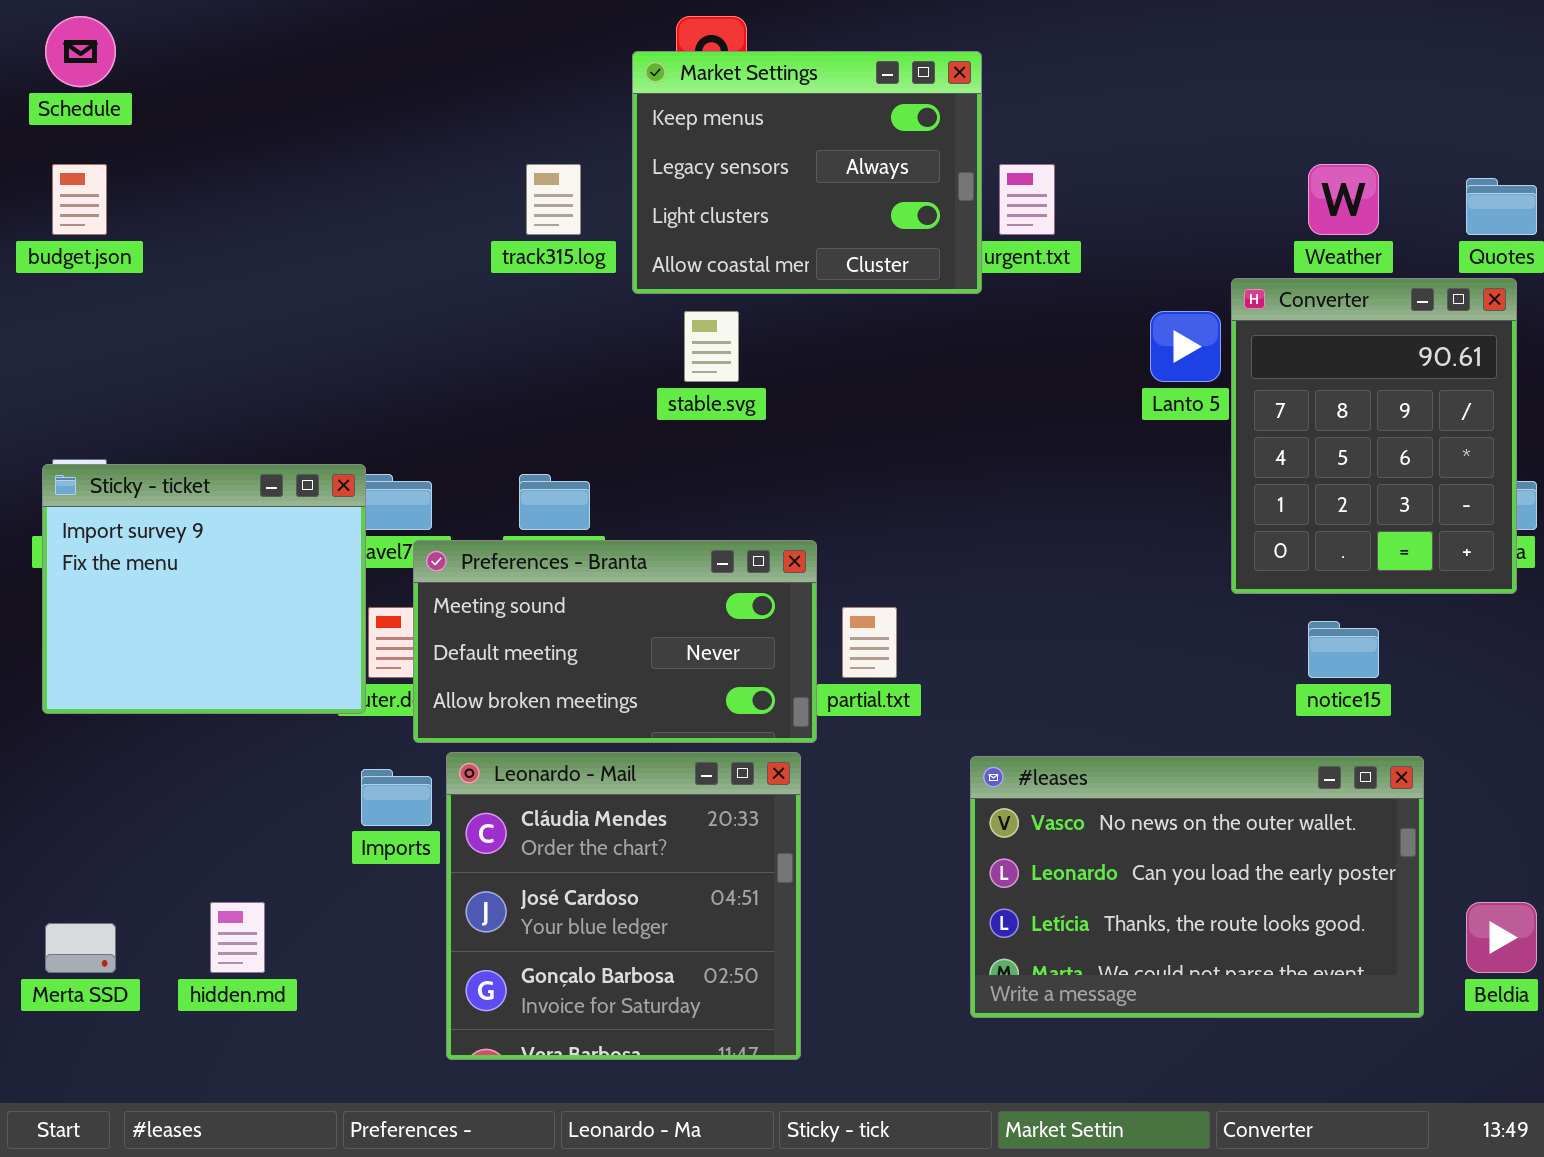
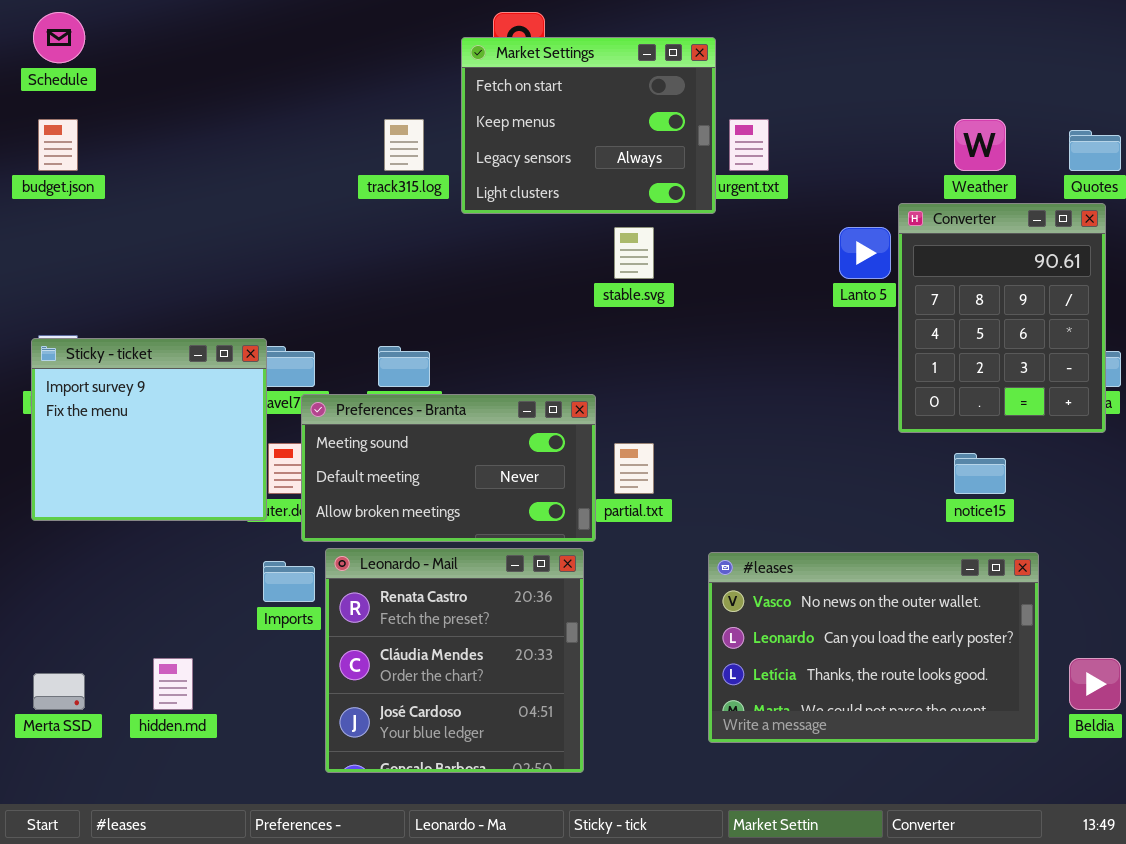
Market Settings: [632,51,982,294] -> [461,37,716,214], scrolled up 1 row
stable.svg: [684,311,739,382] -> [614,227,654,279], moved
Leonardo - Mail: [446,752,801,1060] -> [325,548,584,773], scrolled up 1 row

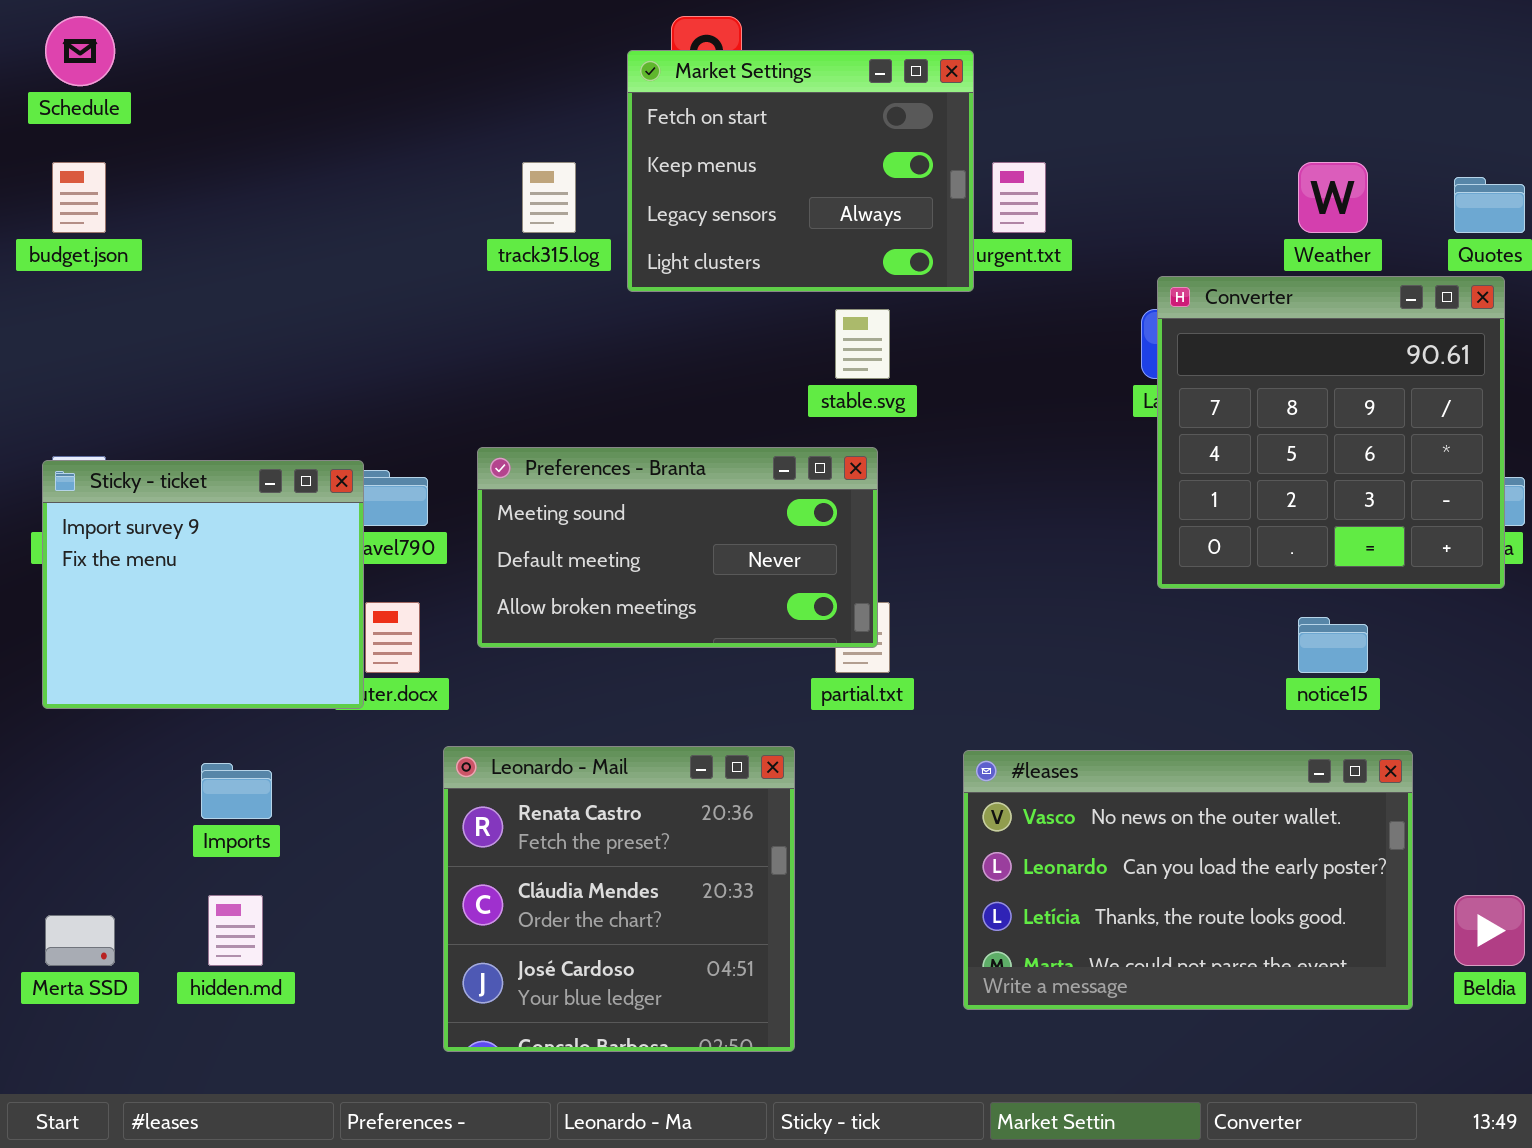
Converter: [898,203,1106,433] -> [1157,276,1505,589], resized
Preferences - Branta: [301,394,596,542] -> [477,447,878,648], moved
Imports: [263,561,315,602] -> [201,763,272,819], moved

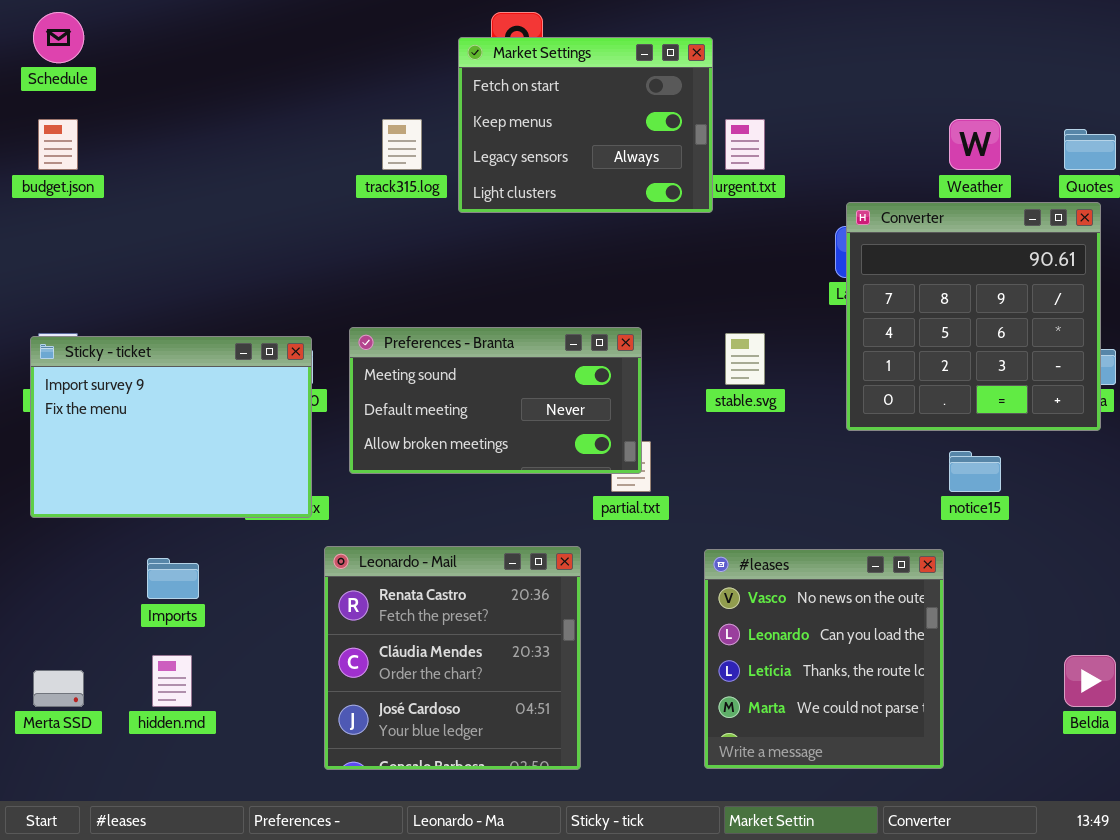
stable.svg: [835,309,890,379] -> [725,333,765,385], moved
Sticky - ticket: [42,460,364,709] -> [30,336,312,518], resized
#leases: [963,750,1413,1010] -> [704,549,944,769], resized

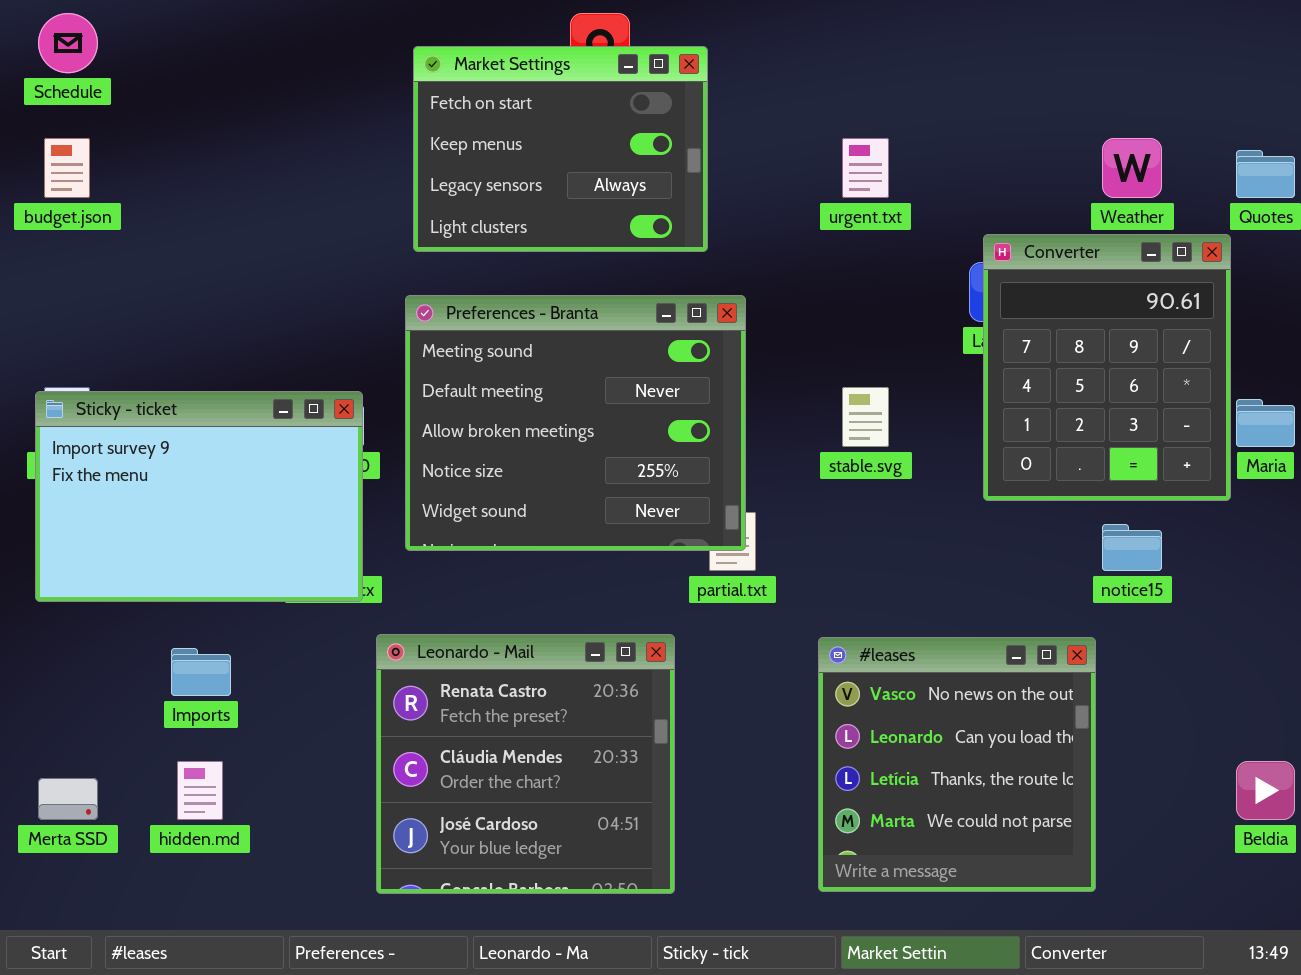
Market Settings: [458,37,713,213] -> [413,46,708,252], moved
Converter: [846,202,1101,431] -> [983,234,1231,501], resized
Preferences - Branta: [349,327,642,474] -> [405,295,746,551], resized

